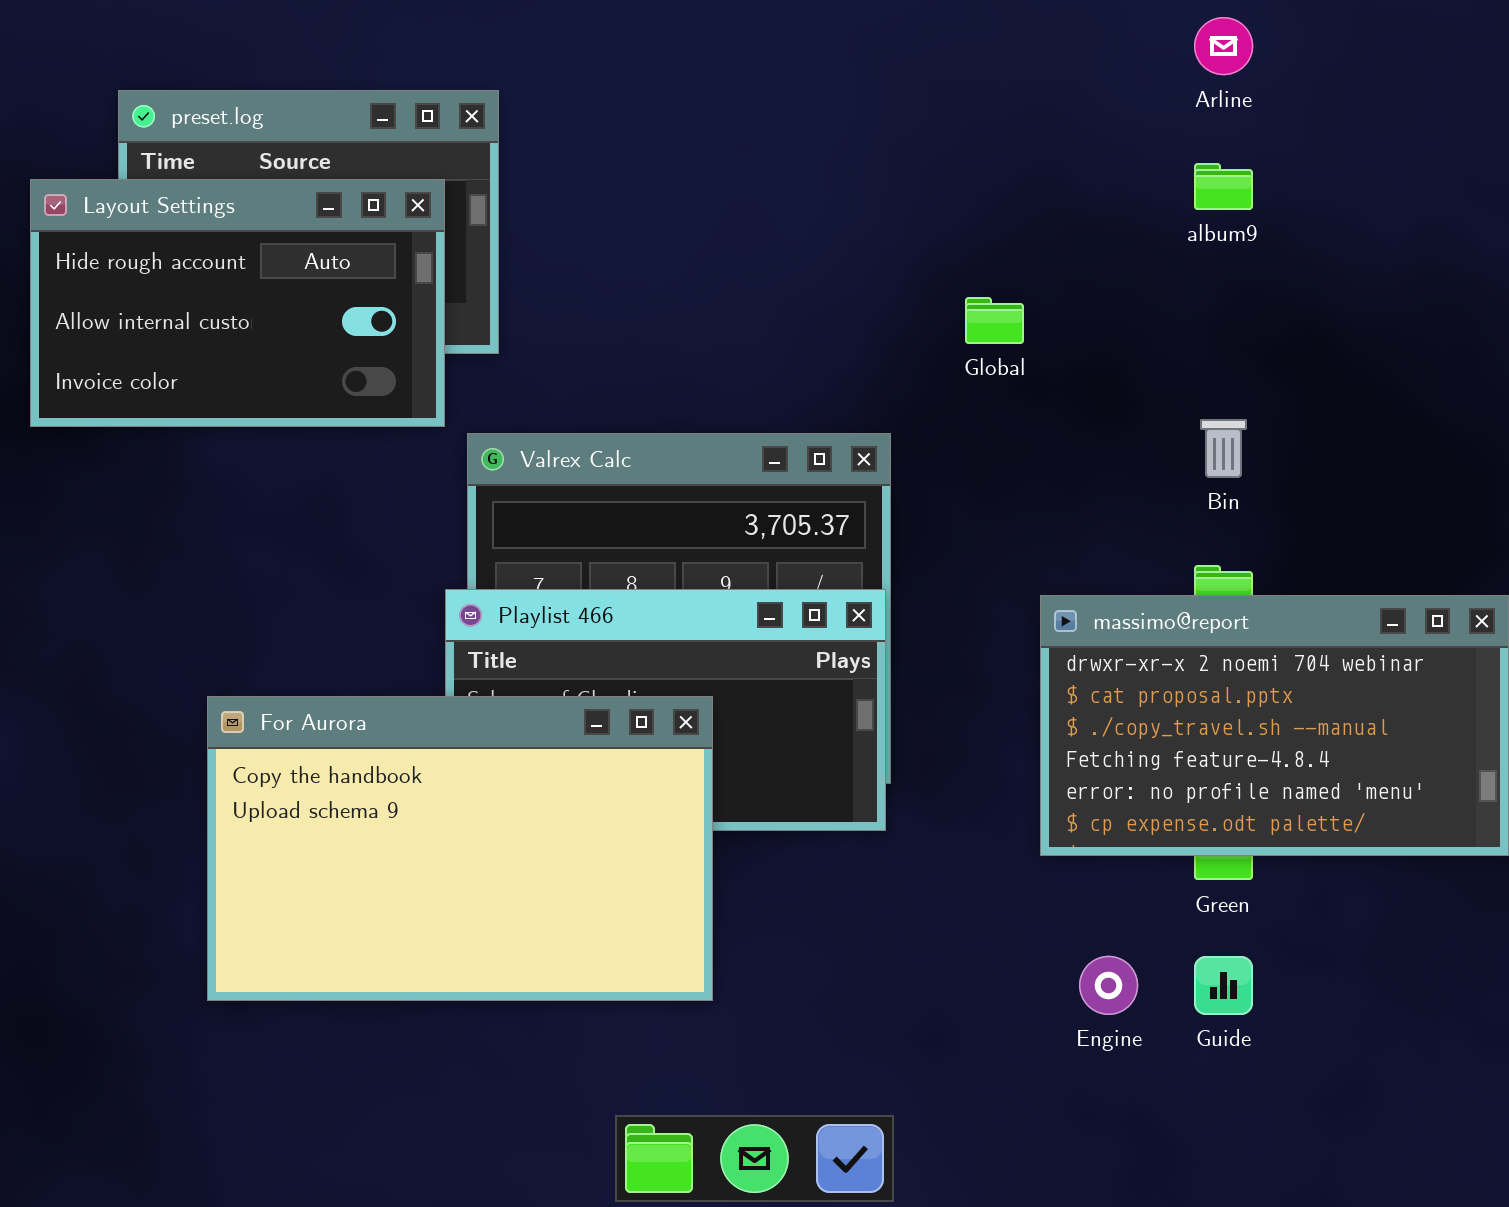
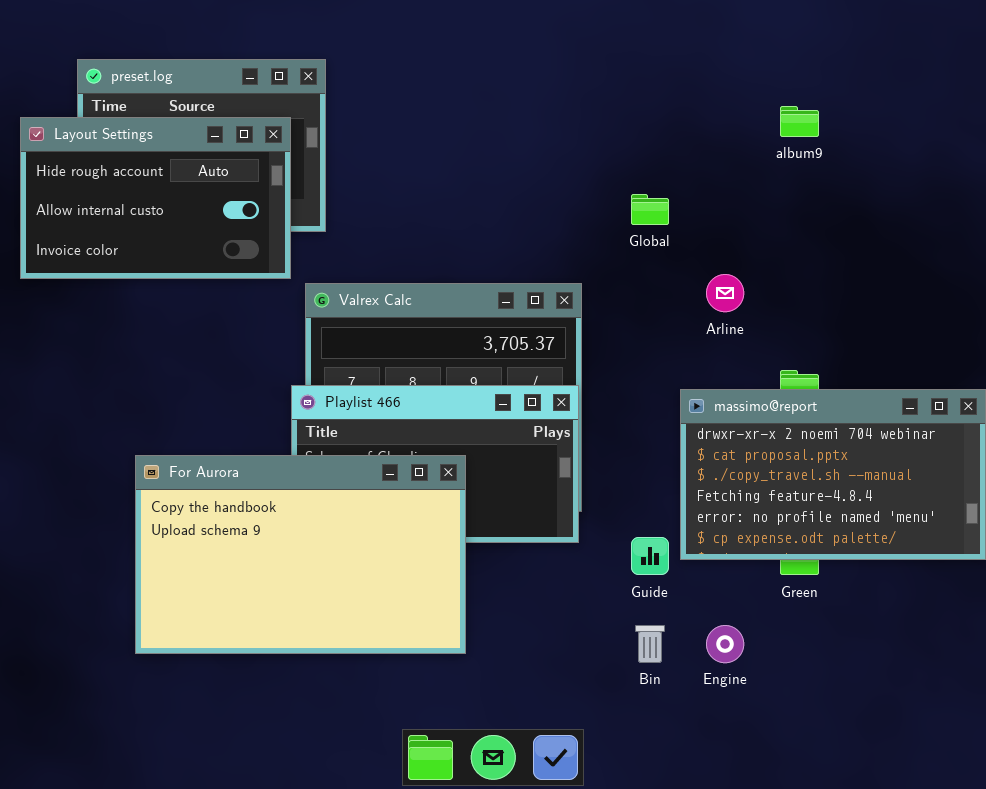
Arline: [1194,17,1253,75] -> [706,274,744,312], moved
Bin: [1200,419,1247,478] -> [635,625,665,663], moved
Guide: [1194,956,1253,1015] -> [631,537,669,575], moved

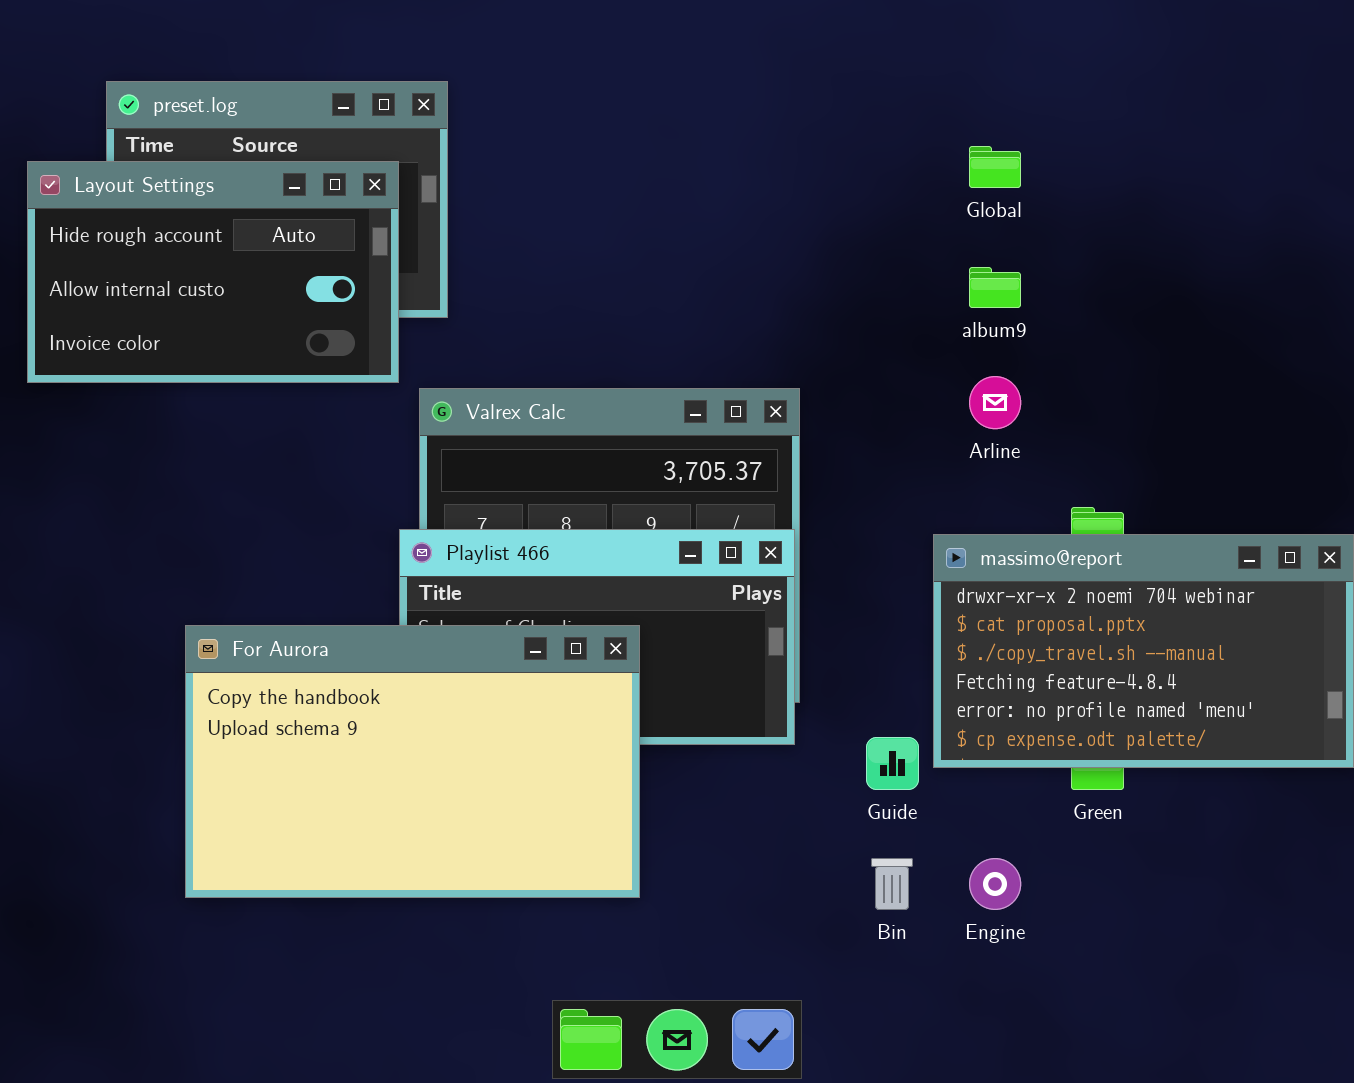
album9: [780,106,819,137] -> [969,267,1021,308], moved
Global: [631,194,669,225] -> [969,146,1021,188], moved

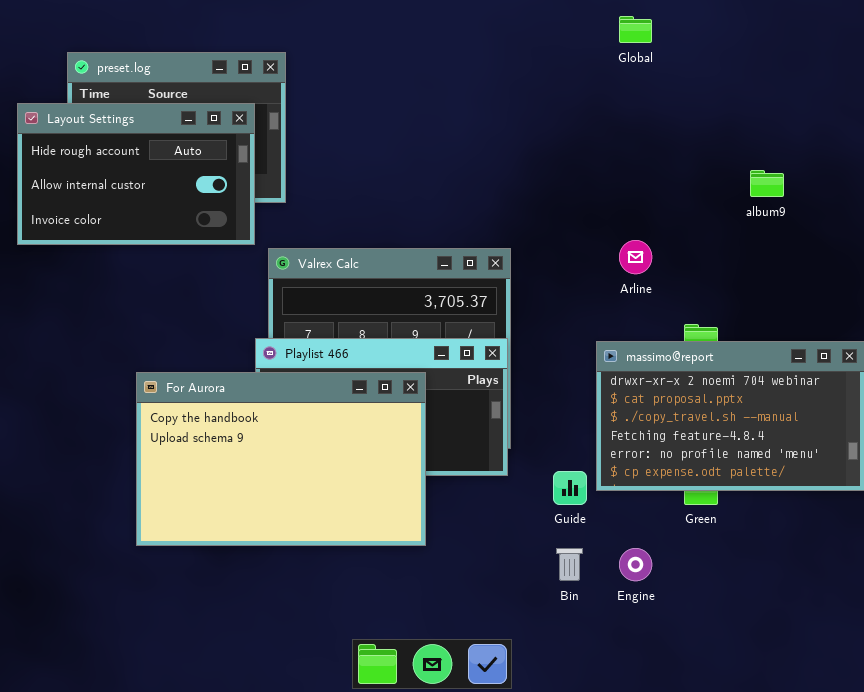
Global: [969,146,1021,188] -> [619,16,652,43], moved
album9: [969,267,1021,308] -> [750,170,784,197], moved
For Aurora: [185,625,640,898] -> [136,372,426,546], moved

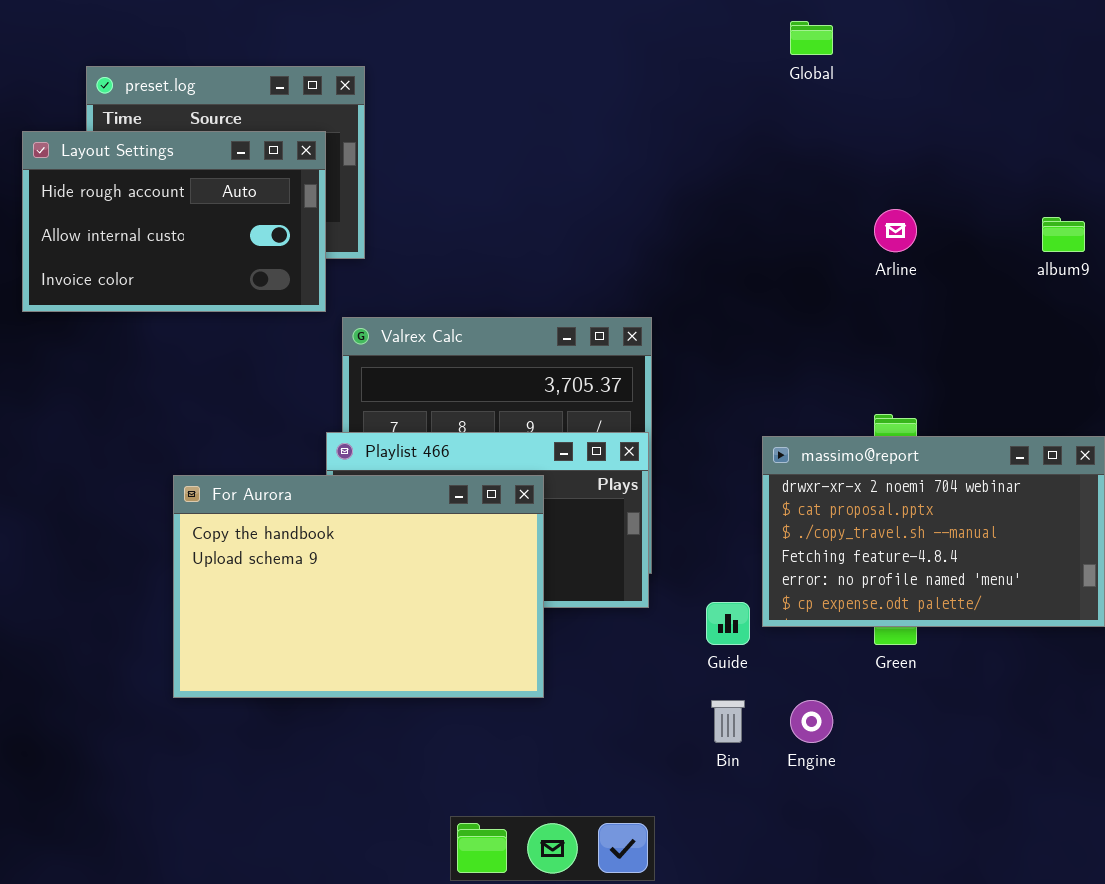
album9: [750,170,784,197] -> [1042,217,1085,252], moved
Arline: [619,240,652,274] -> [874,209,917,252], moved

